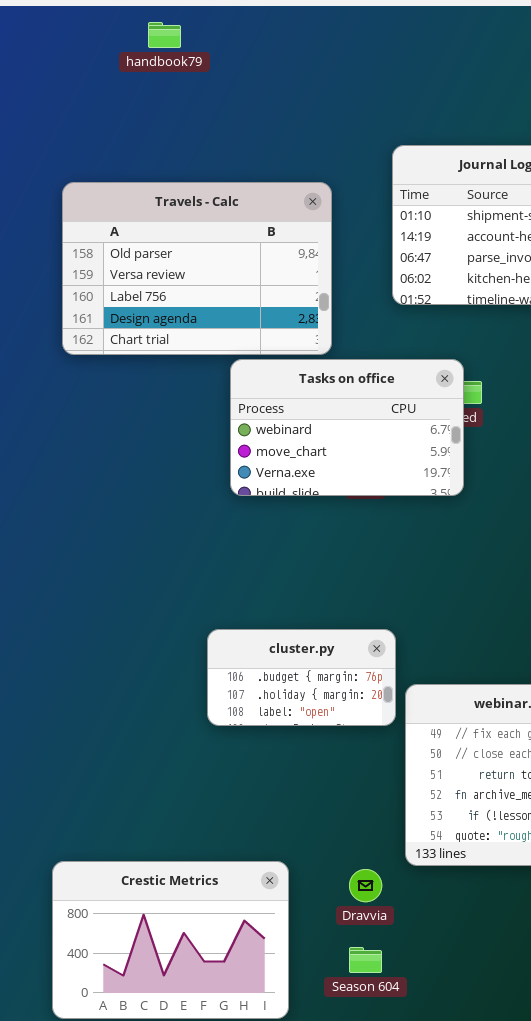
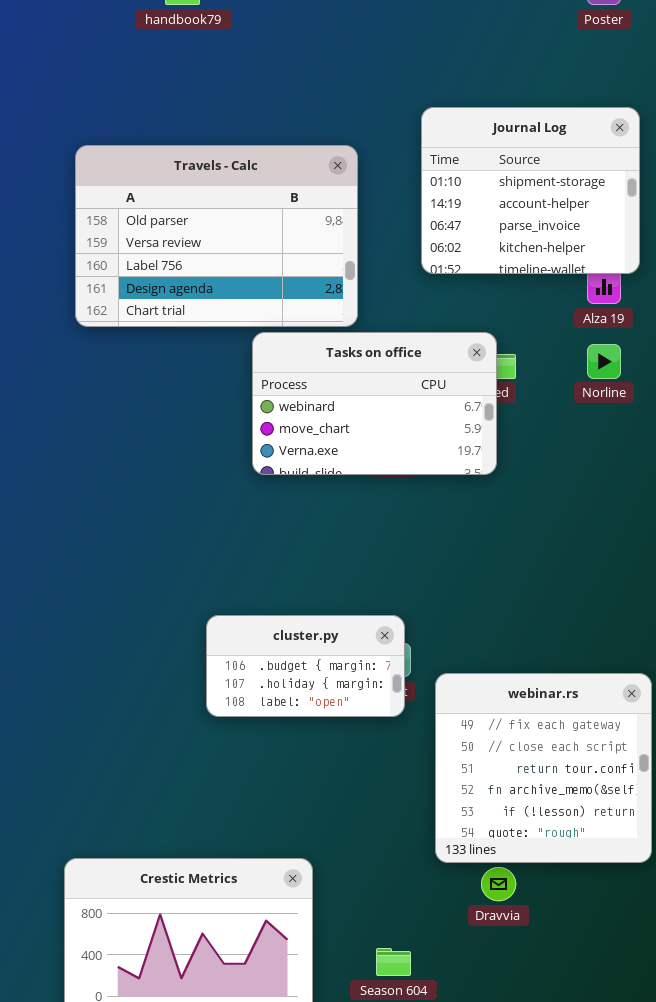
cluster.py: [207,629,396,726] -> [206,615,405,717], moved
Dravvia: [349,869,382,902] -> [481,867,516,901], moved

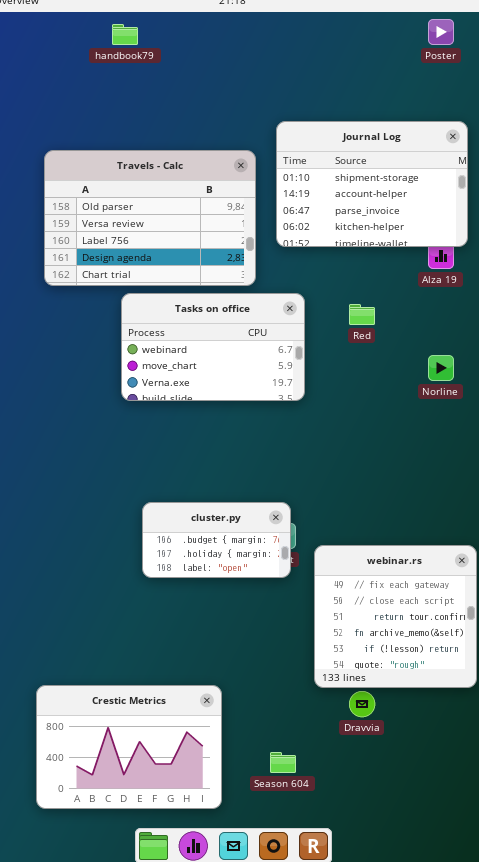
Journal Log: [421,107,640,274] -> [276,121,468,247], resized
Tasks on office: [252,332,497,475] -> [121,293,305,401], moved
Norline: [587,344,621,379] -> [428,355,454,381], moved

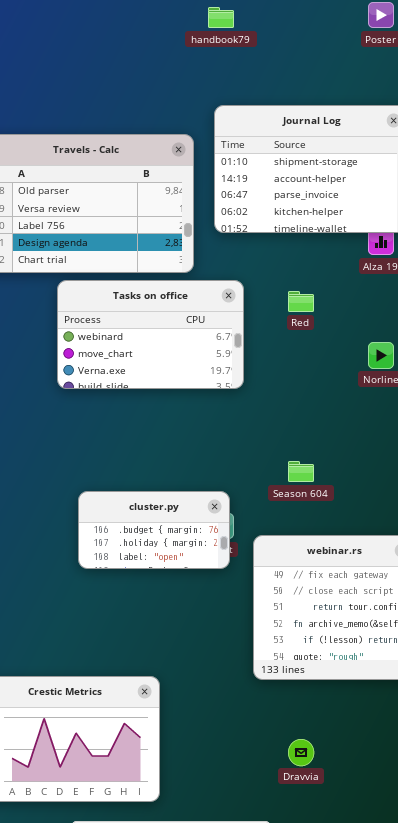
handbook79: [112,24,138,45] -> [208,7,234,28], moved
Dravvia: [349,691,375,717] -> [288,739,314,766], moved
Season 604: [270,752,296,773] -> [288,461,314,482], moved

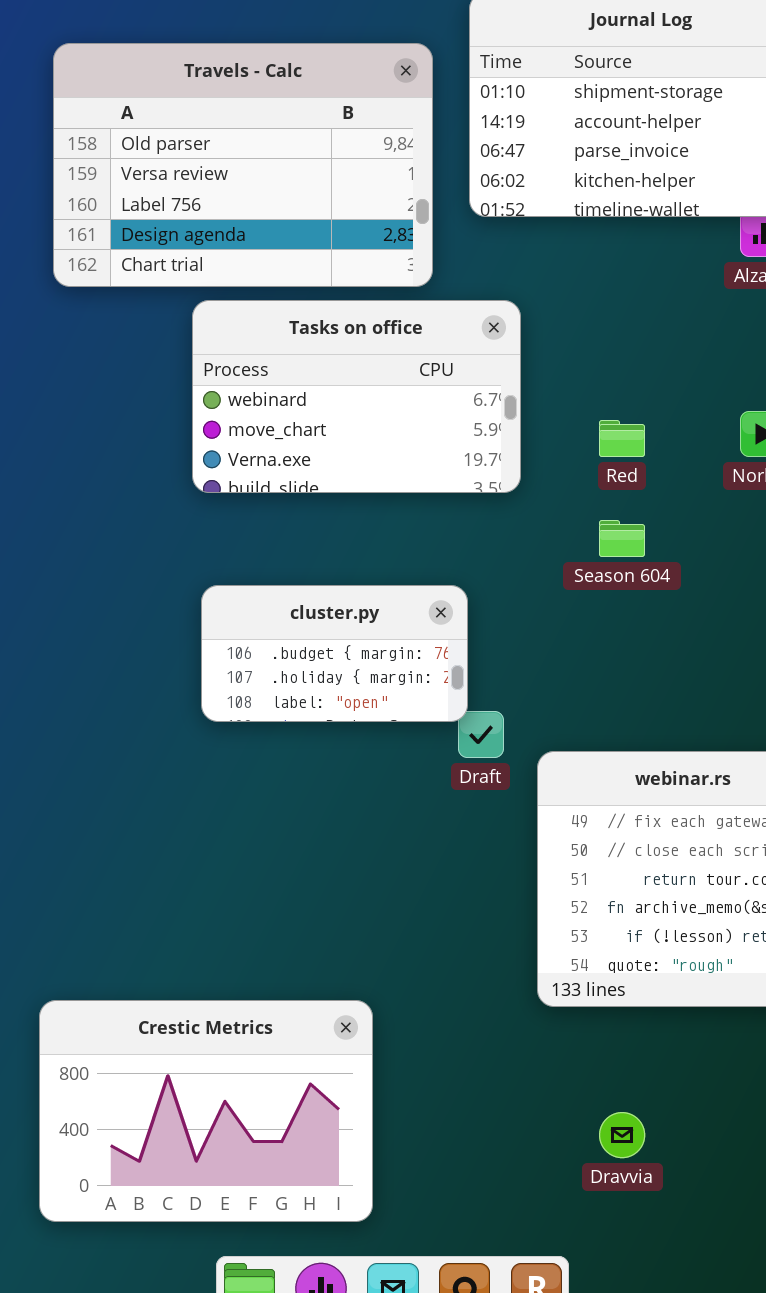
Red: [288,291,314,312] -> [599,420,645,457], moved
Season 604: [288,461,314,482] -> [599,520,645,557], moved
cluster.py: [78,491,230,569] -> [201,585,468,722], moved

